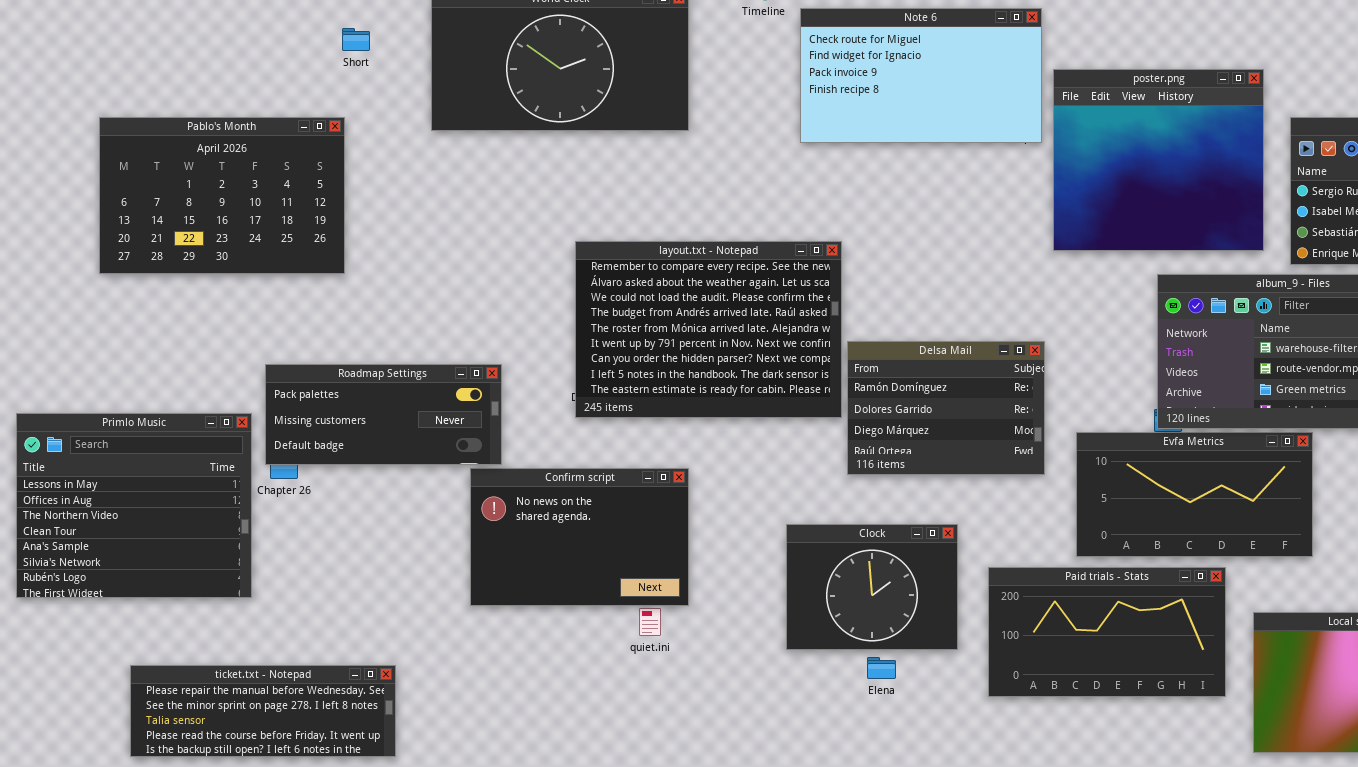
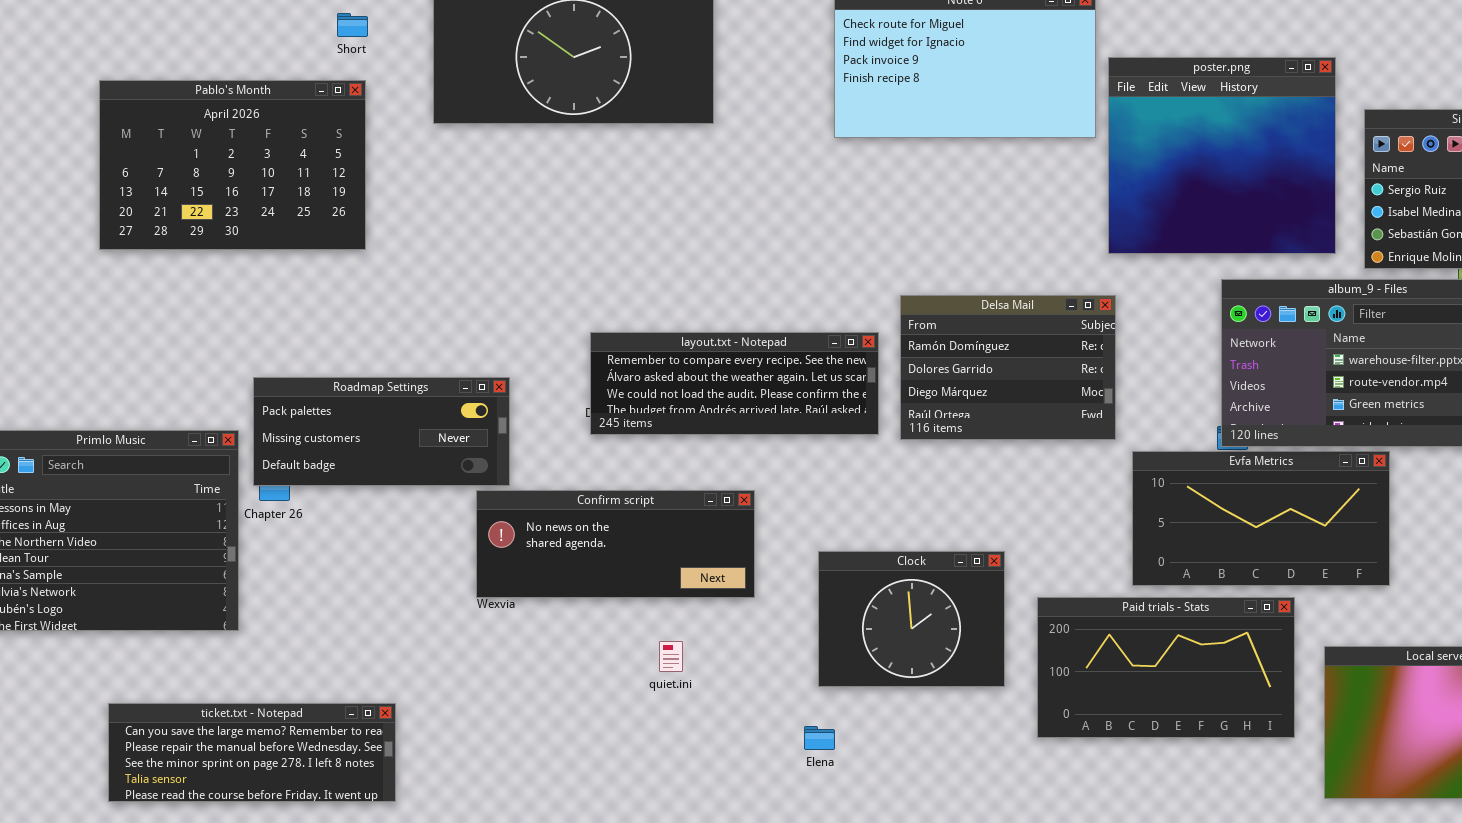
Pablo's Month: [99,117,345,274] -> [99,80,366,250], moved
layout.txt - Notepad: [575,241,842,418] -> [590,332,879,435], resized
Delsa Mail: [847,341,1045,475] -> [900,295,1116,440], moved
Confirm script: [470,468,689,606] -> [476,490,755,598], resized
Elena: [867,657,896,679] -> [804,726,835,750], moved
ticket.txt - Notepad: [130,665,396,757] -> [108,703,396,802], scrolled up 1 row

